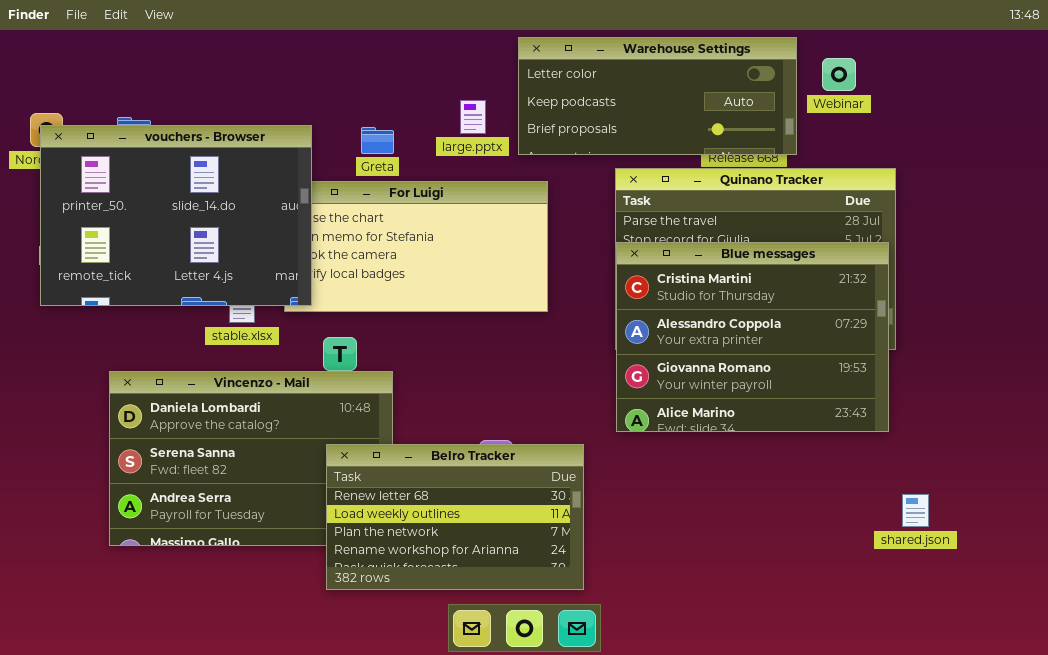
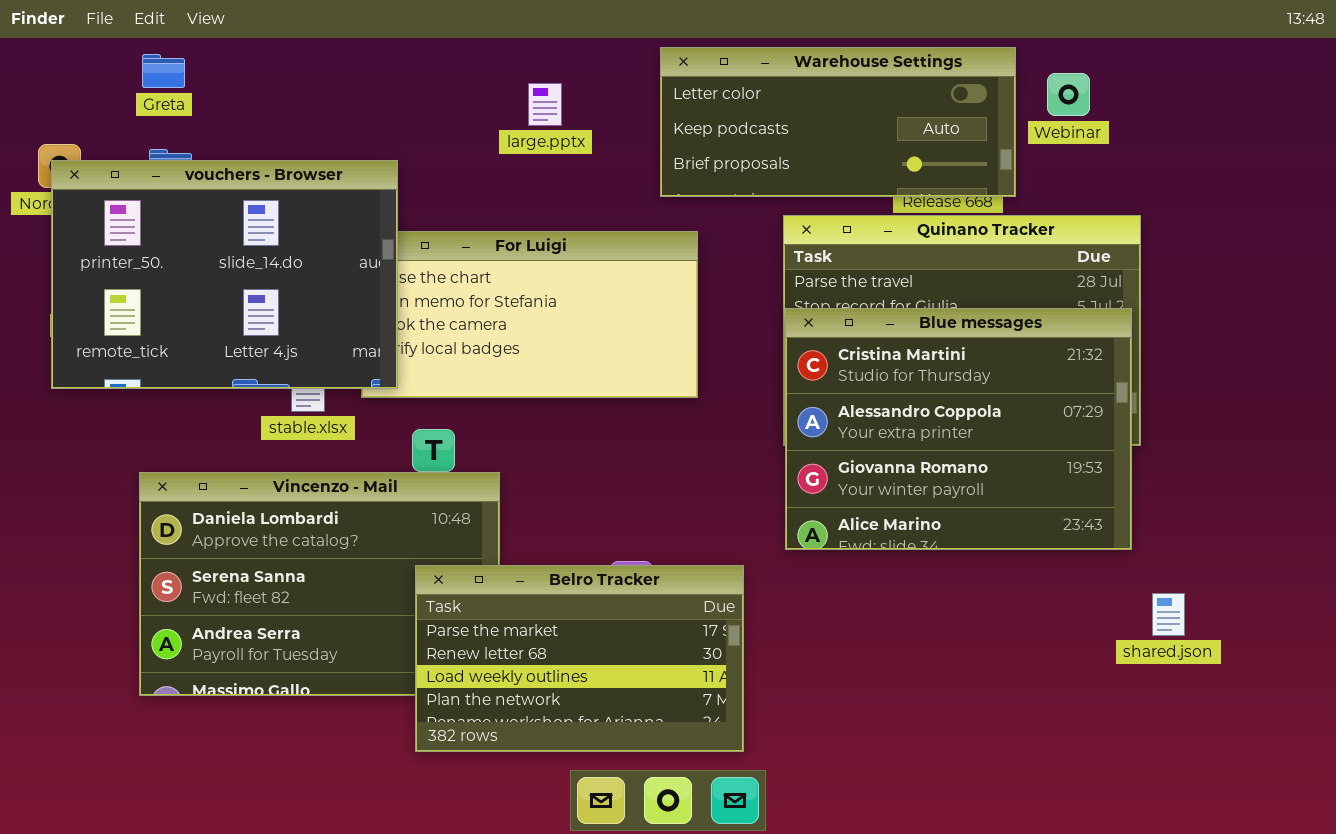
large.pptx: [460,100,486,134] -> [528,83,562,126], moved
Greta: [361,127,394,154] -> [142,54,185,88], moved
Belro Tracker: [326,444,584,590] -> [415,565,744,752], scrolled up 1 row
shared.json: [902,494,929,527] -> [1152,593,1185,636], moved

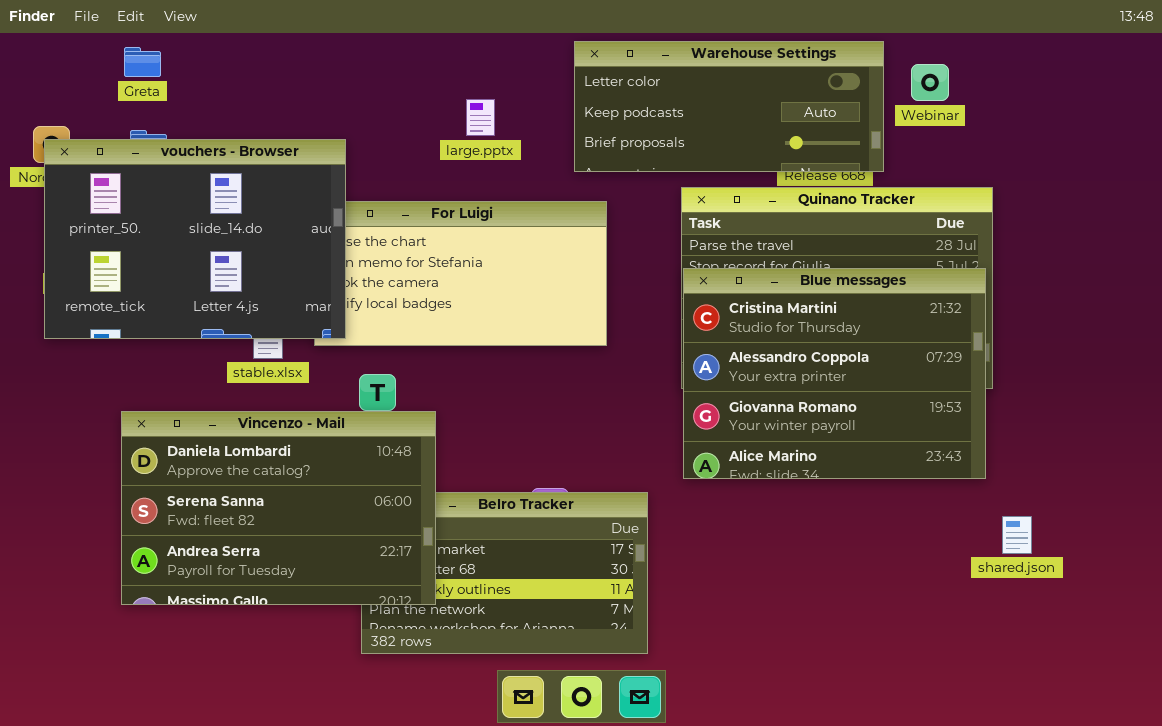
large.pptx: [528,83,562,126] -> [466,99,495,136], moved
Vincenzo - Mail: [139,472,500,696] -> [121,411,436,605], raised

